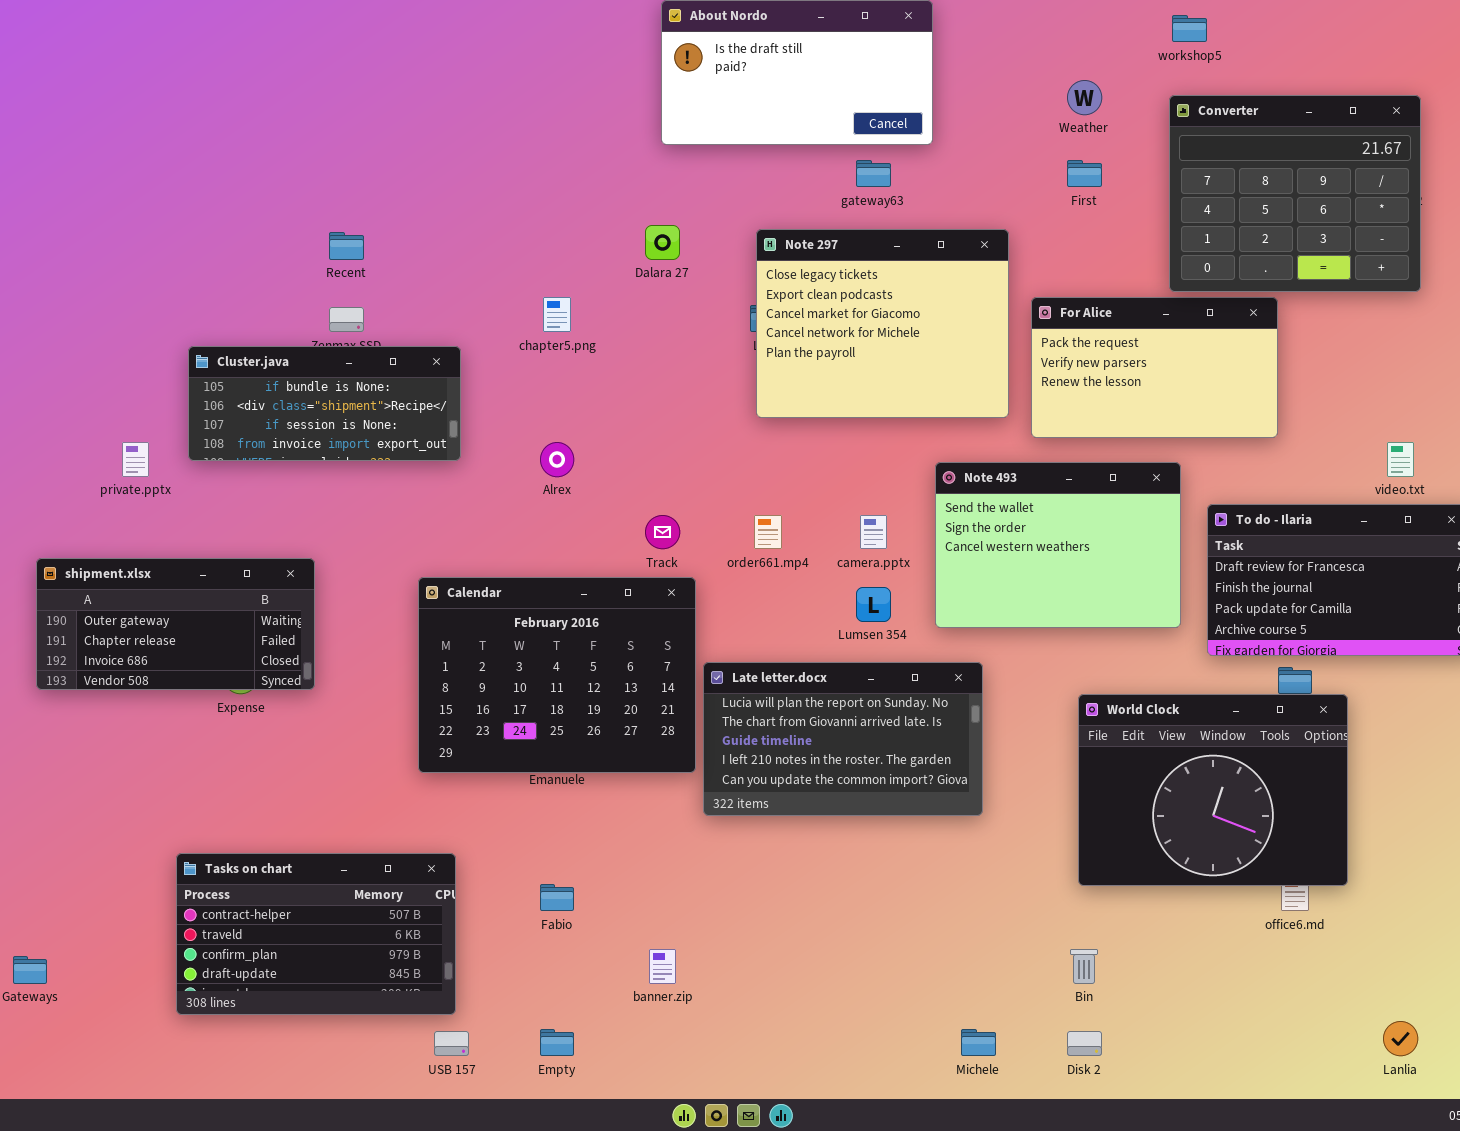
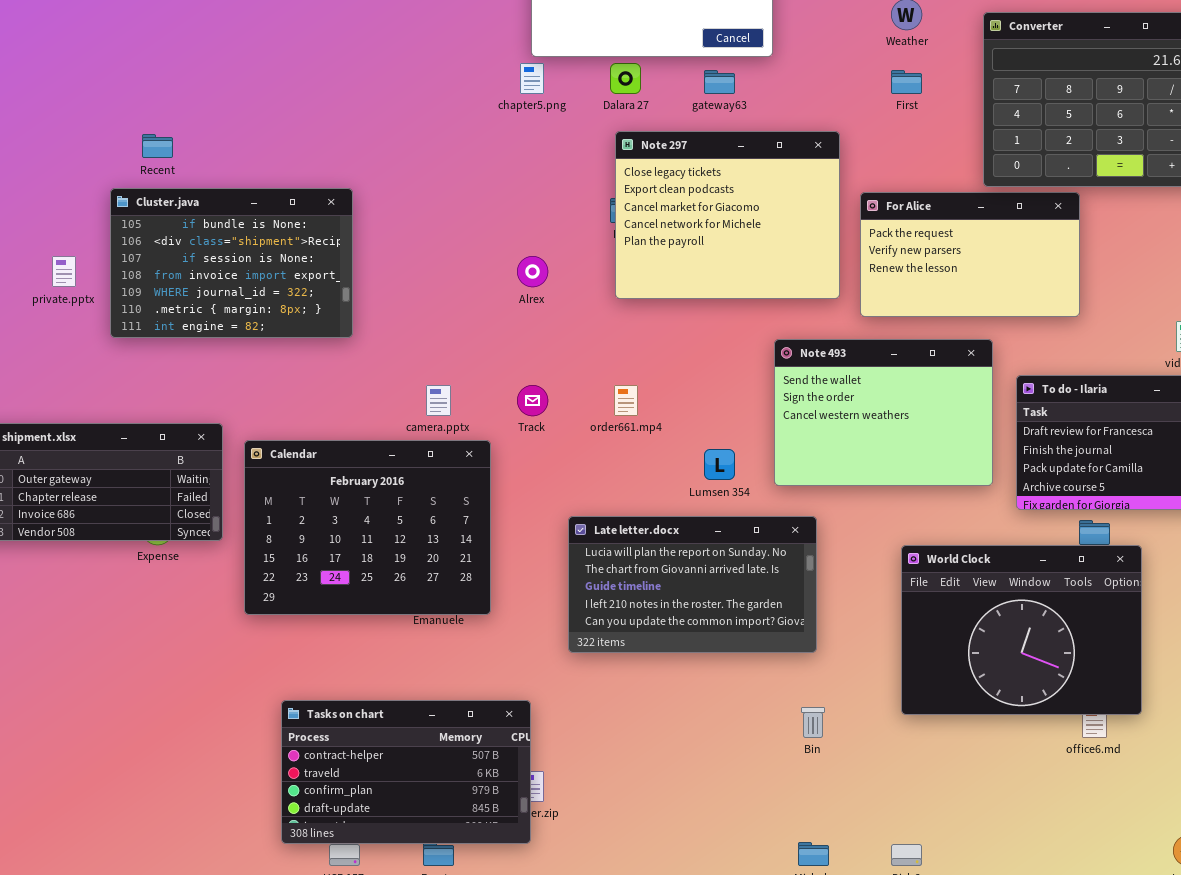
Dalara 27: [645,225,680,260] -> [610,63,641,94], moved
Recent: [329,232,364,260] -> [142,134,173,158], moved
chapter5.png: [543,297,571,332] -> [520,63,544,94], moved
Cluster.java: [188,346,461,461] -> [110,188,353,338], resized
private.pptx: [122,442,149,477] -> [52,256,76,287], moved
Alrex: [540,442,574,477] -> [517,256,548,287], moved
camera.pptx: [860,515,887,549] -> [426,385,451,416], moved
Calendar: [418,577,696,773] -> [244,440,491,615], moved
Tasks on chart: [176,853,456,1015] -> [281,700,531,844], moved
Bin: [1070,949,1098,984] -> [801,707,825,738], moved

